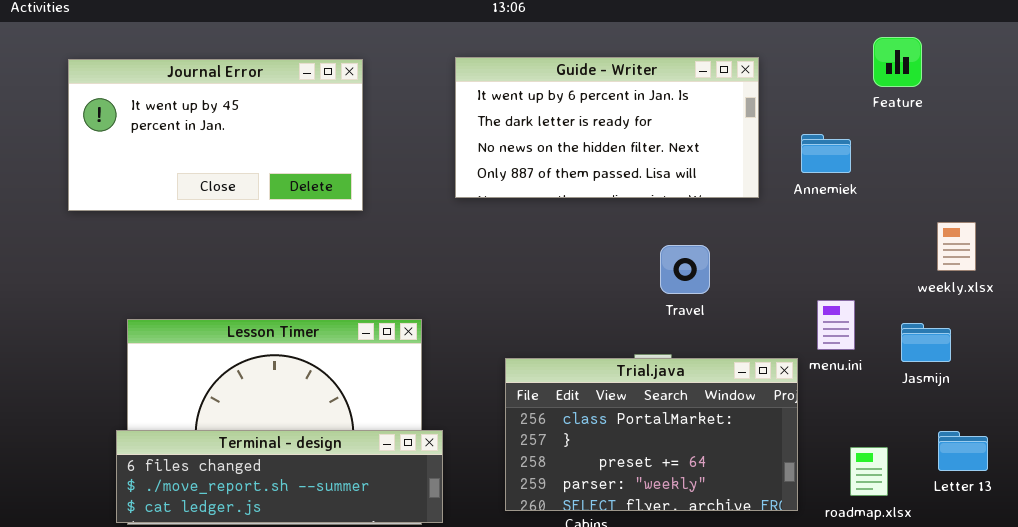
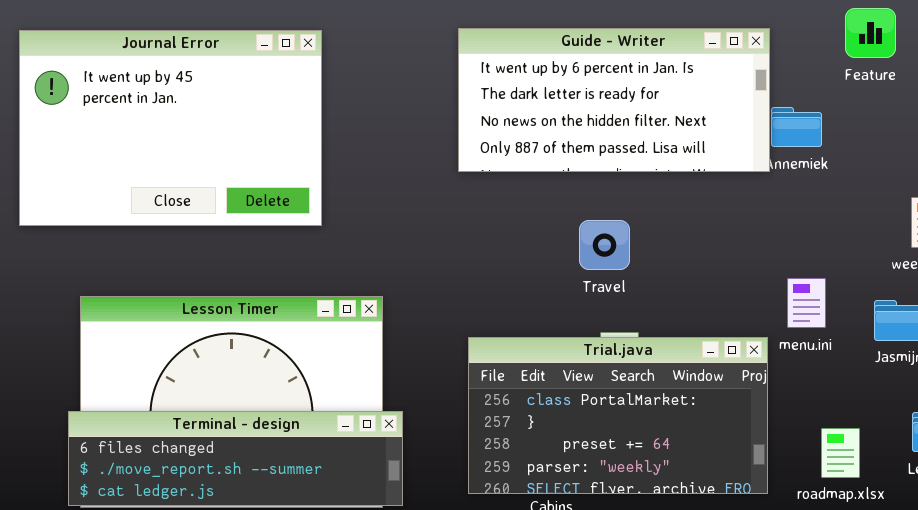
Guide - Writer: [455,57,759,198] -> [458,28,770,172], moved
Journal Error: [68,59,363,211] -> [19,30,322,226], resized
Travel: [660,245,710,294] -> [579,220,630,270], moved

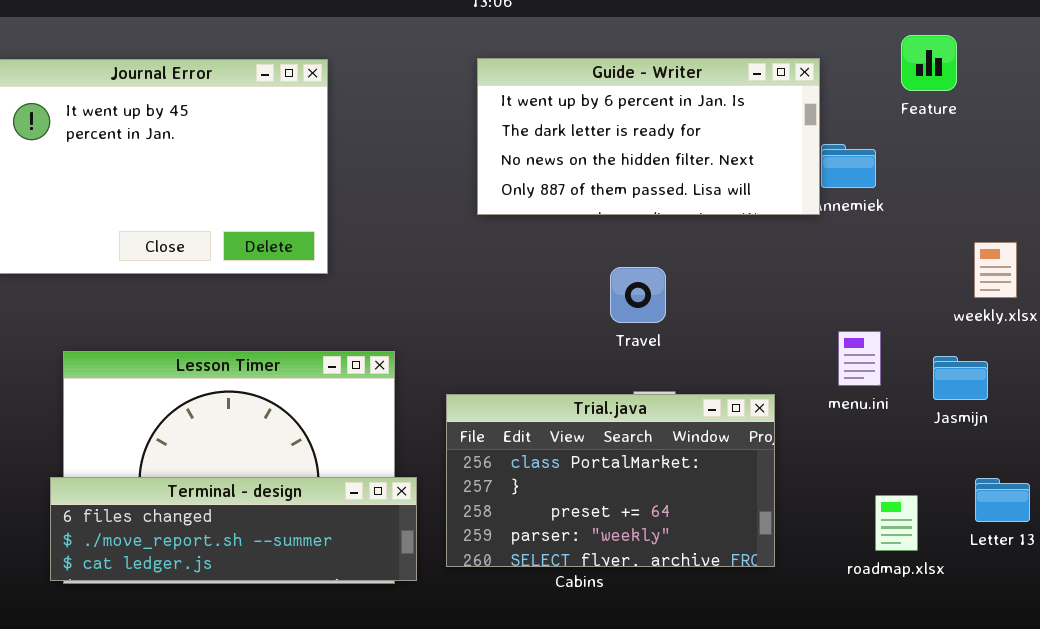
Trial.java: [468,337,768,494] -> [446,394,775,567], moved

